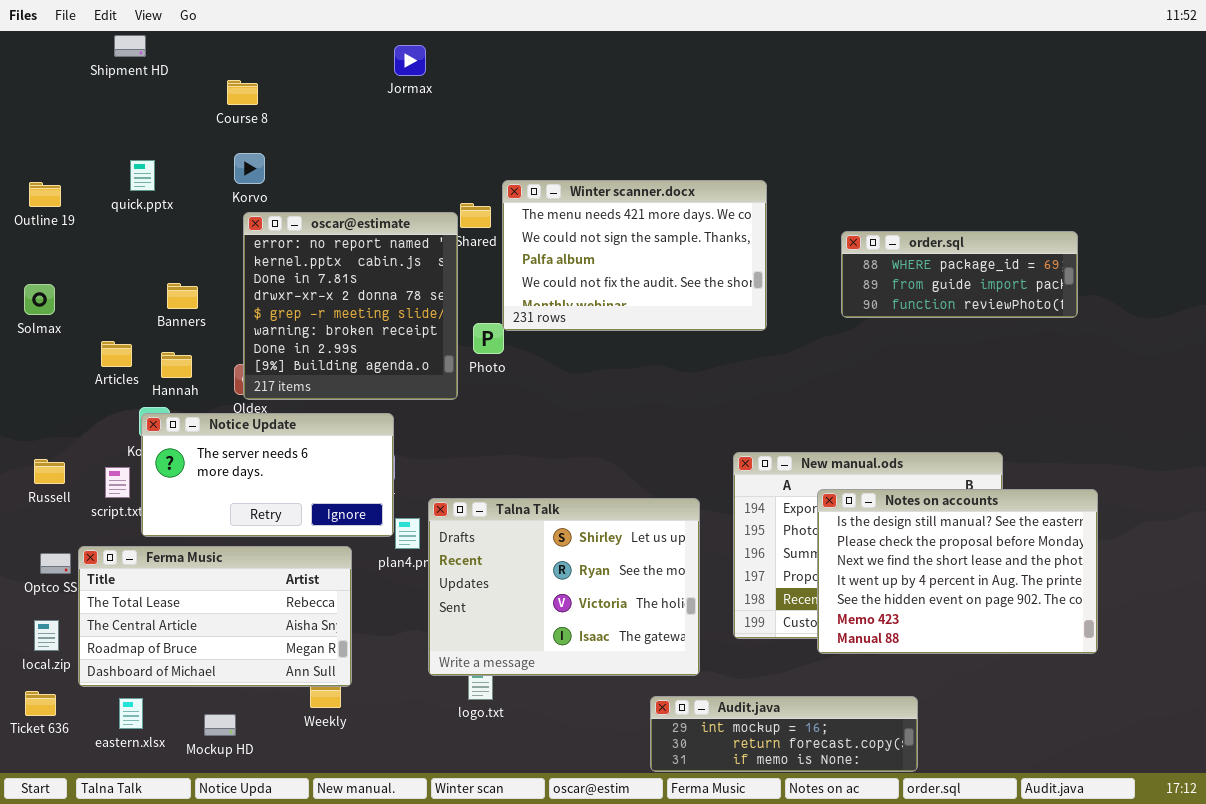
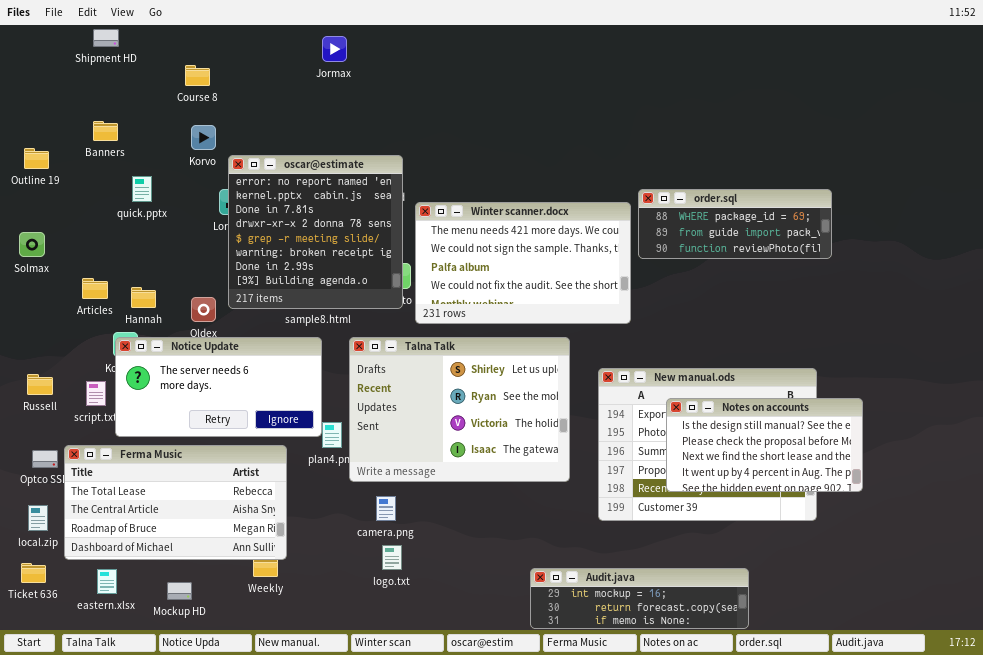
quick.pptx: [130,160,155,191] -> [132,176,152,202], moved
Winter scanner.docx: [502,180,767,331] -> [415,202,631,324], moved
oscar@estimate: [243,212,458,400] -> [228,155,403,309], moved
order.sql: [841,231,1078,318] -> [638,189,832,259], moved
Banners: [167,283,198,309] -> [93,121,118,141], moved
Notes on accounts: [817,489,1098,654] -> [666,398,863,492], resized
Talna Talk: [428,498,700,676] -> [349,337,570,482], moved

